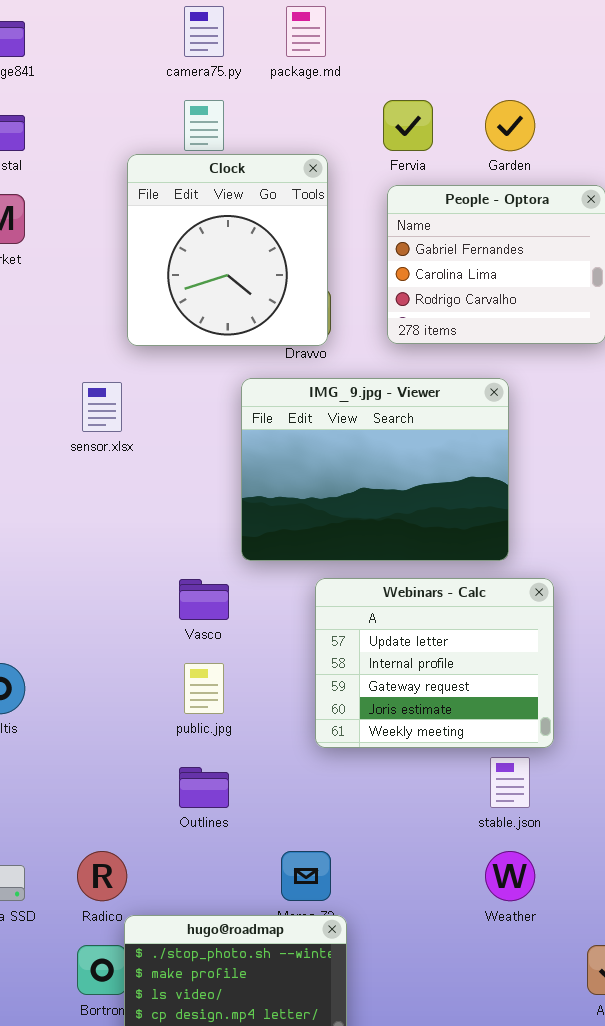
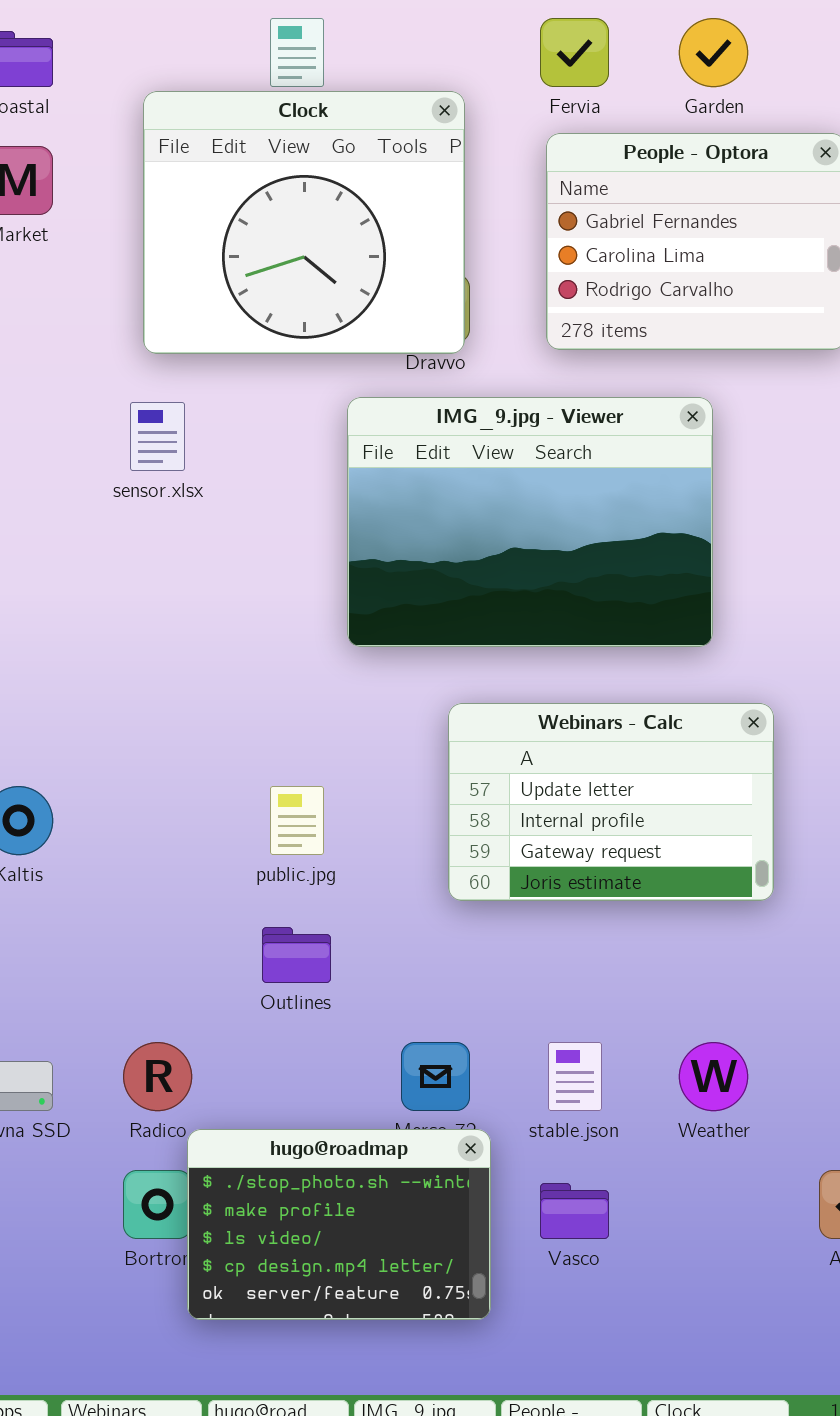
Clock: [127,154,328,346] -> [143,91,465,354], resized
Webinars - Calc: [315,578,554,748] -> [448,703,774,901], resized
Vasco: [179,579,229,620] -> [540,1183,609,1239], moved
stable.json: [490,757,530,808] -> [548,1042,602,1111], moved

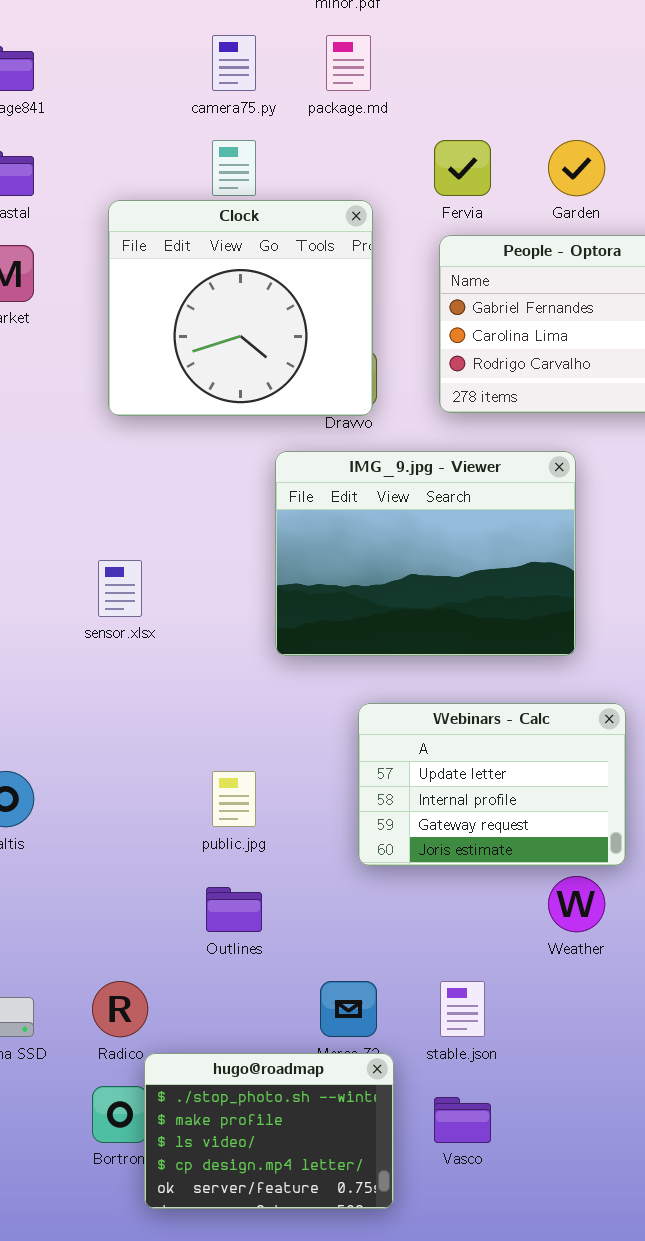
sensor.xlsx: [130,402,185,471] -> [98,560,142,617], moved
Weather: [679,1042,748,1111] -> [548,876,605,932], moved

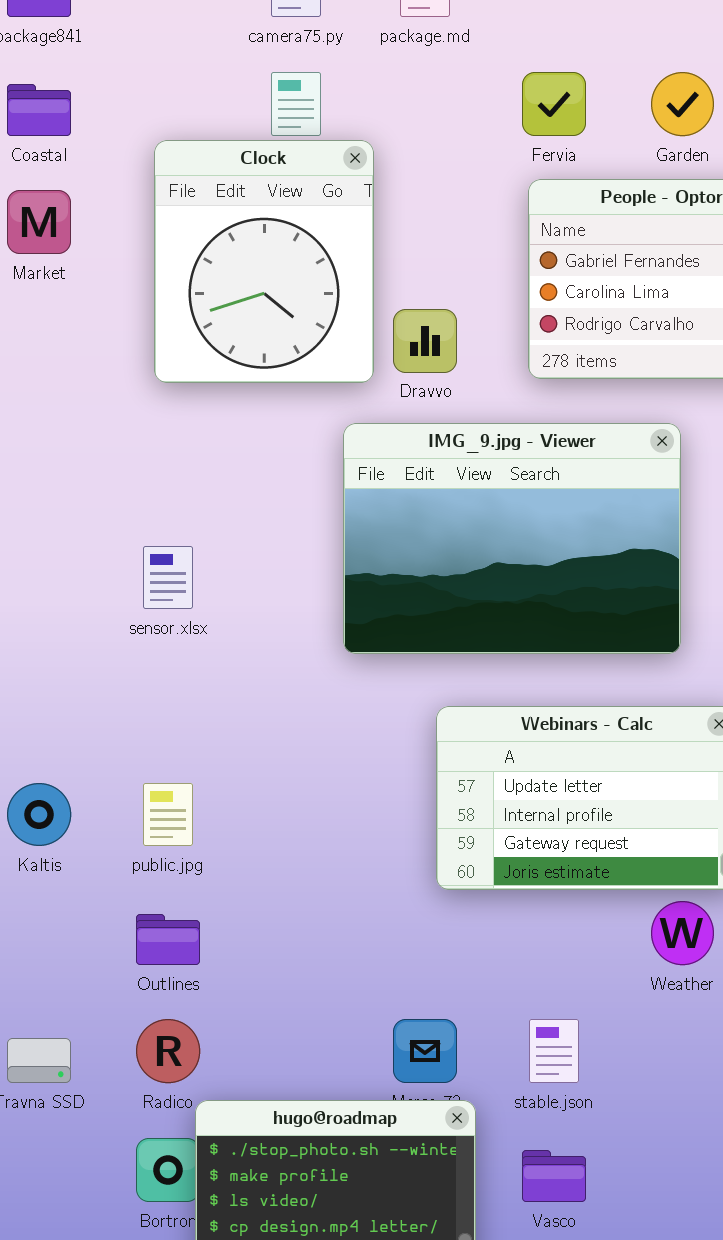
Clock: [108,200,373,416] -> [154,140,374,383], resized
public.jpg: [212,771,256,827] -> [143,783,193,846], moved
Outlines: [206,887,262,932] -> [136,914,200,965], moved

